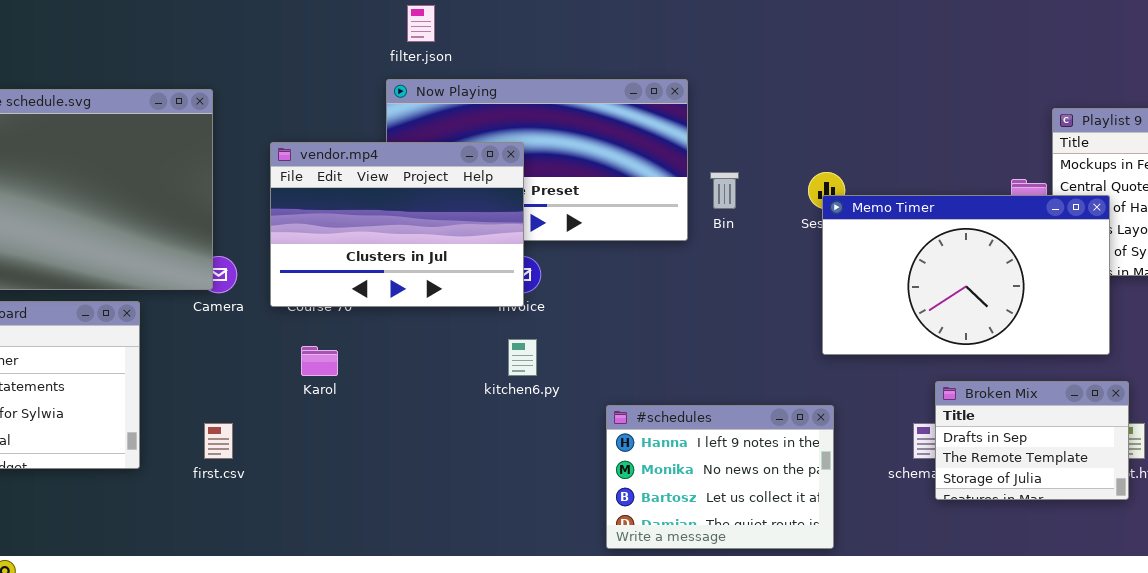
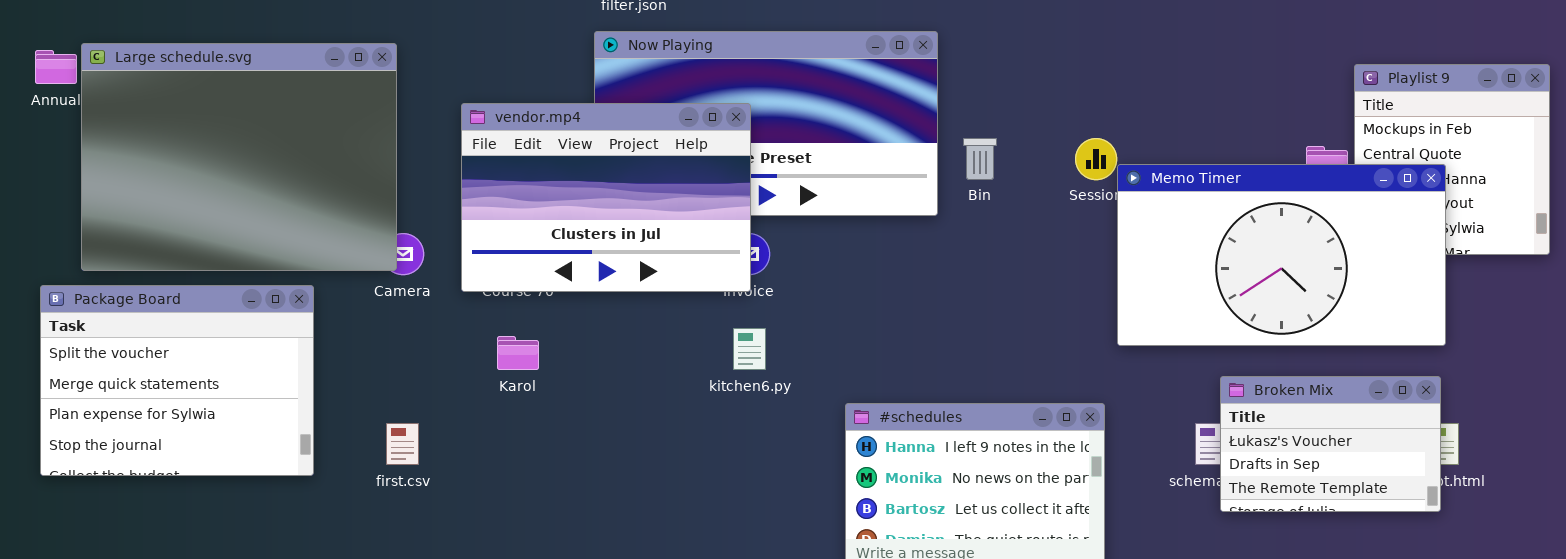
Memo Timer: [822,195,1110,355] -> [1117,164,1446,346], moved
Broken Mix: [935,381,1129,500] -> [1220,376,1441,512], scrolled up 1 row

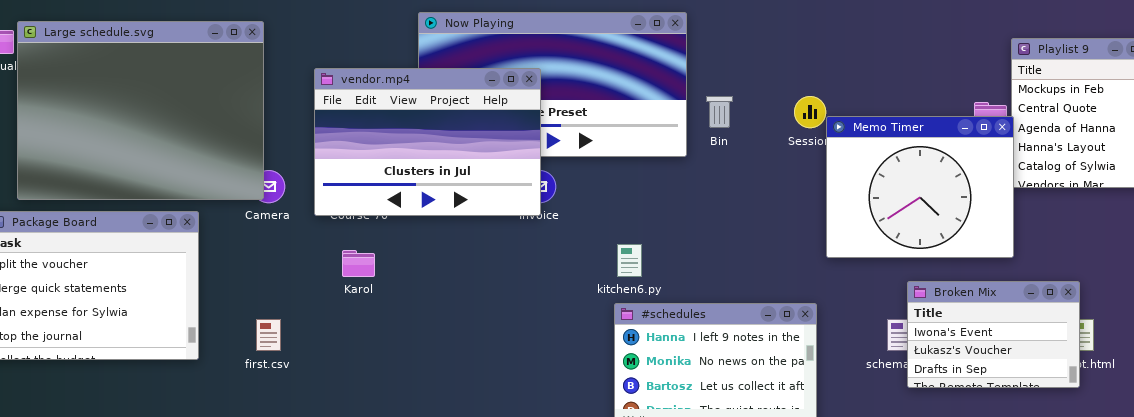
Memo Timer: [1117,164,1446,346] -> [826,116,1014,258], resized
kitchen6.py: [733,328,766,370] -> [617,244,642,277], moved
Broken Mix: [1220,376,1441,512] -> [907,281,1080,388], scrolled up 1 row

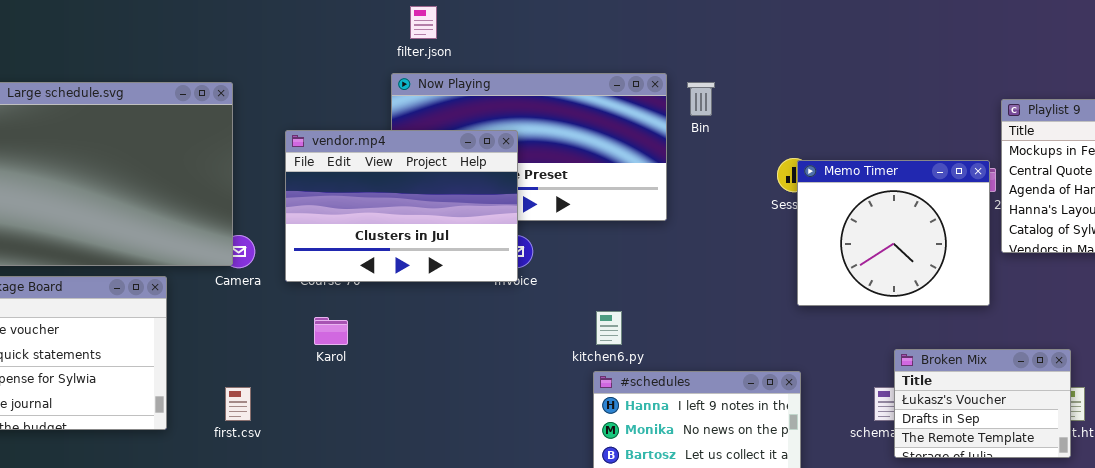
Bin: [706,96,733,128] -> [687,82,715,116], moved
Memo Timer: [826,116,1014,258] -> [797,160,990,306], moved
Broken Mix: [907,281,1080,388] -> [894,349,1071,458], scrolled down 1 row

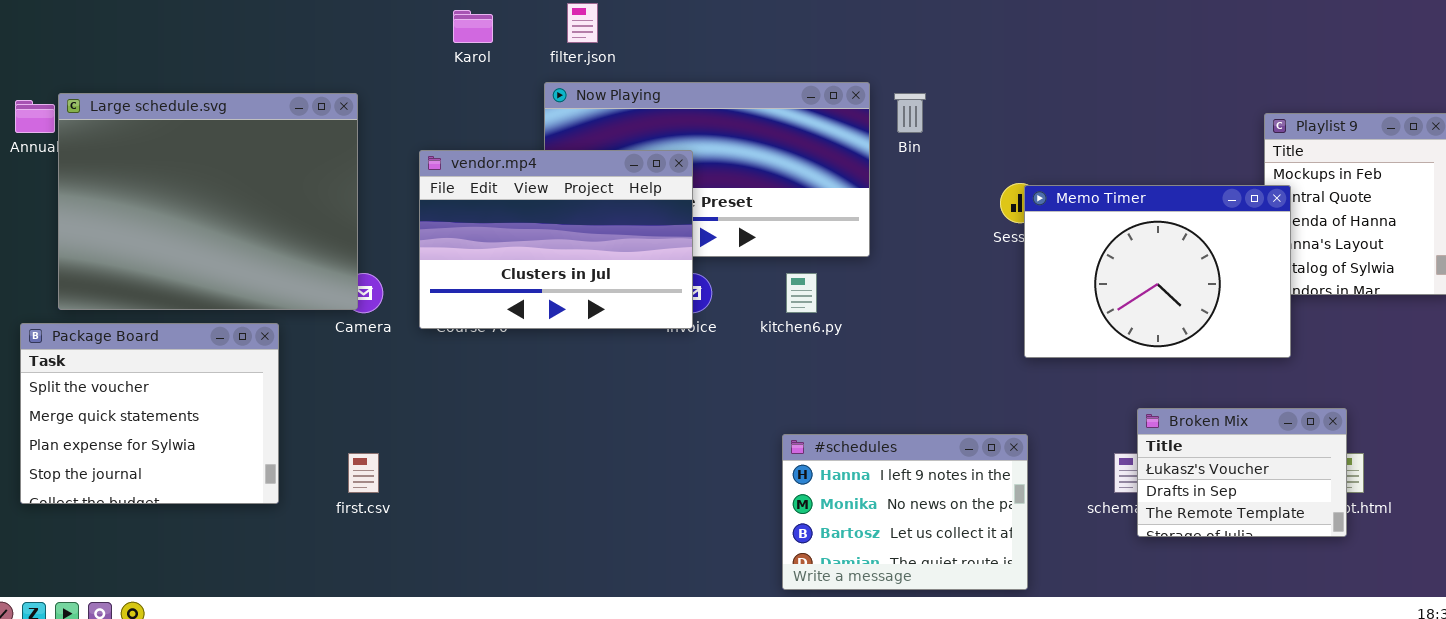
Memo Timer: [797,160,990,306] -> [1024,185,1291,358], resized
kitchen6.py: [596,311,622,345] -> [786,273,817,313], moved
Karol: [314,317,348,345] -> [453,10,493,43], moved

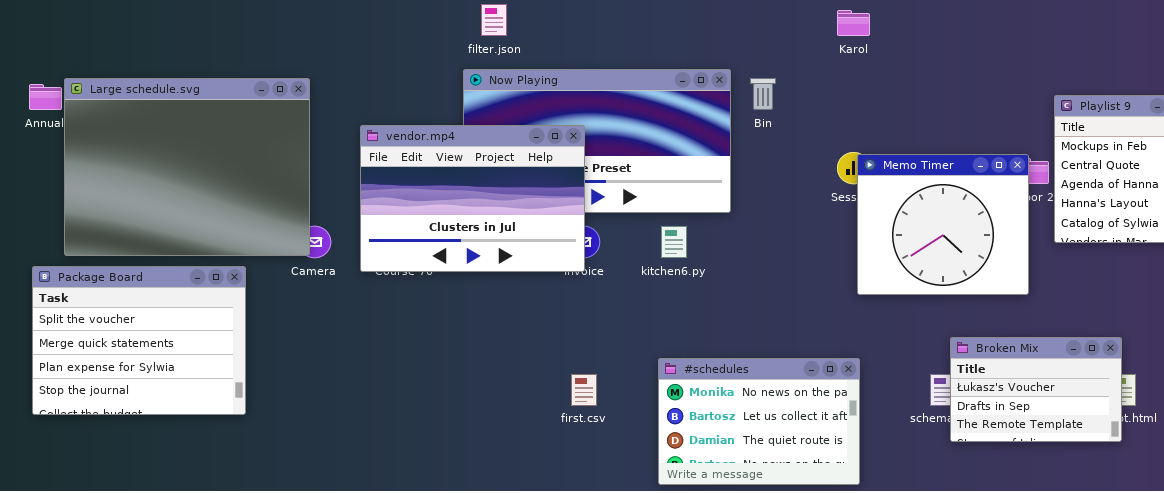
Karol: [453,10,493,43] -> [837,10,870,36], moved
Memo Timer: [1024,185,1291,358] -> [857,154,1029,295], resized
#schedules: [782,434,1028,590] -> [658,358,860,485], scrolled down 1 row
first.csv: [348,453,379,493] -> [571,374,597,406], moved

